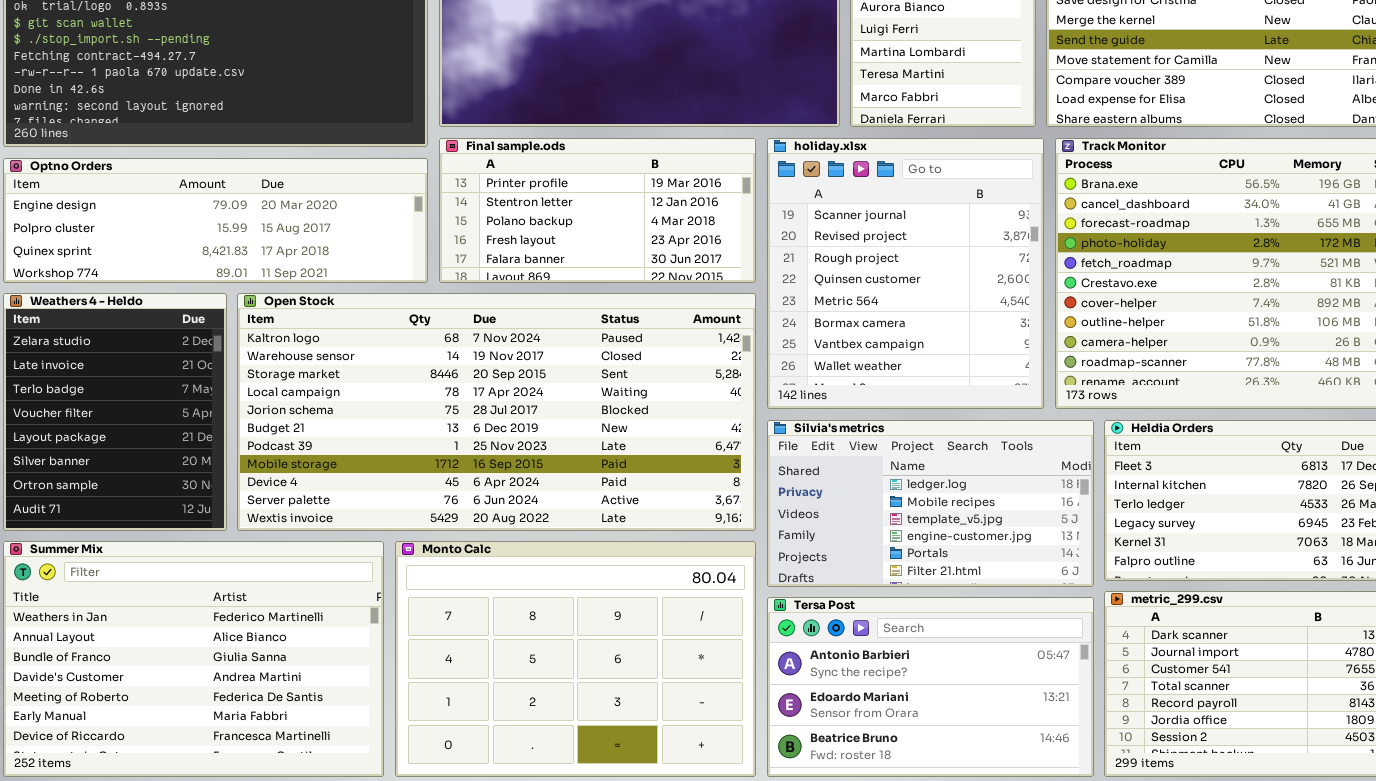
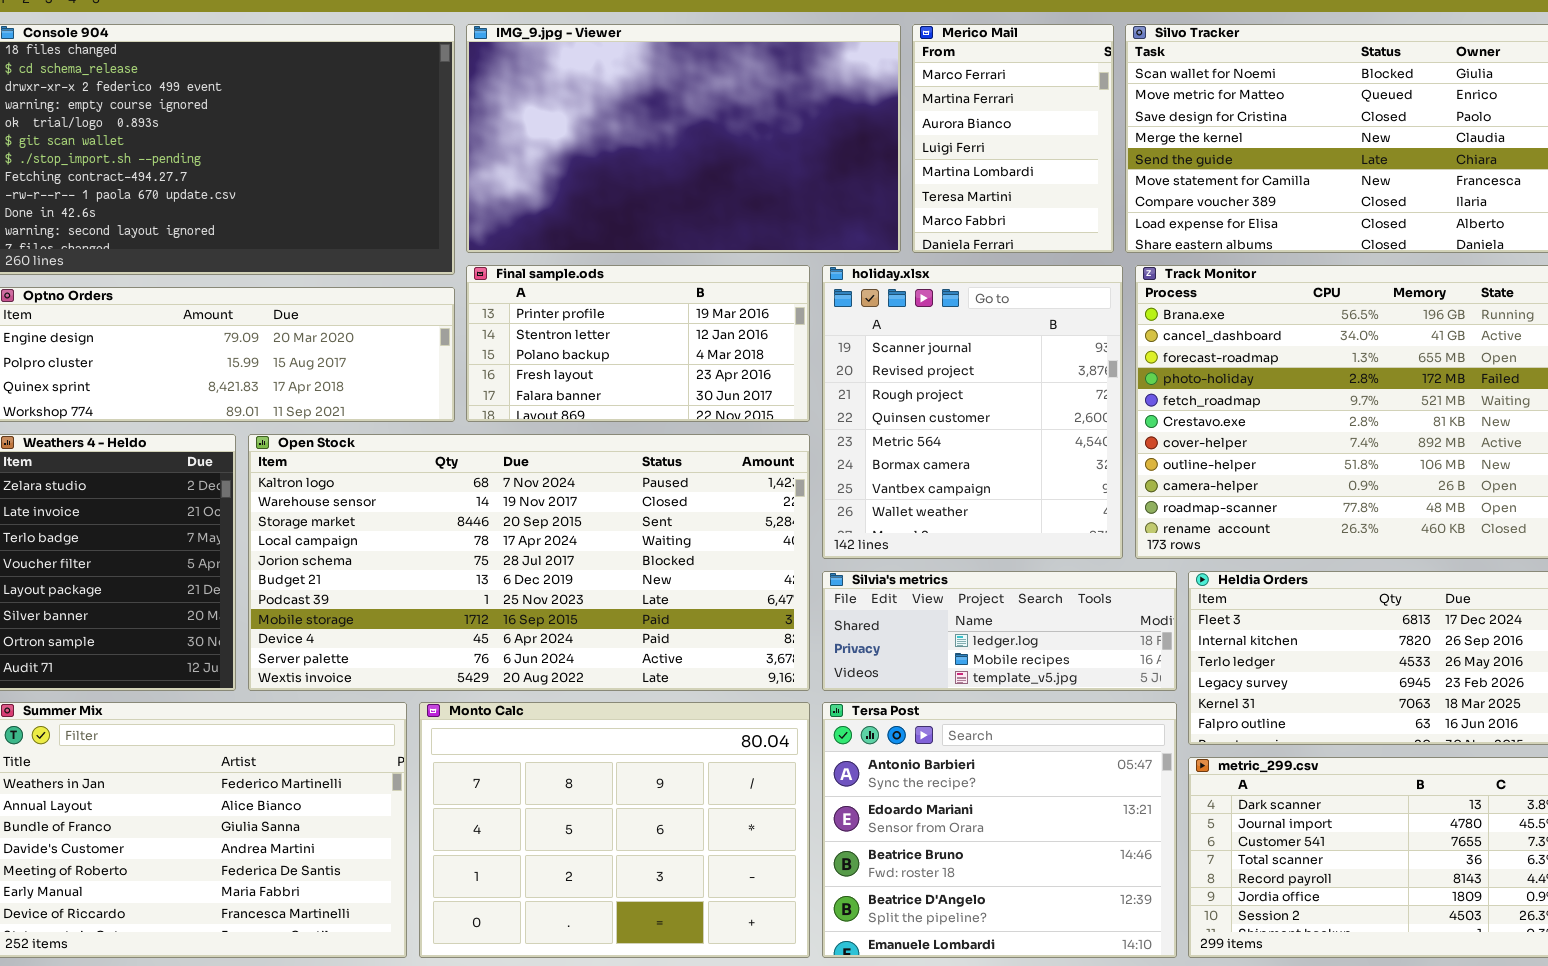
Silvia's metrics: [767,420,1094,587] -> [822,571,1177,691], resized
Tersa Post: [767,597,1094,777] -> [822,702,1177,958], resized

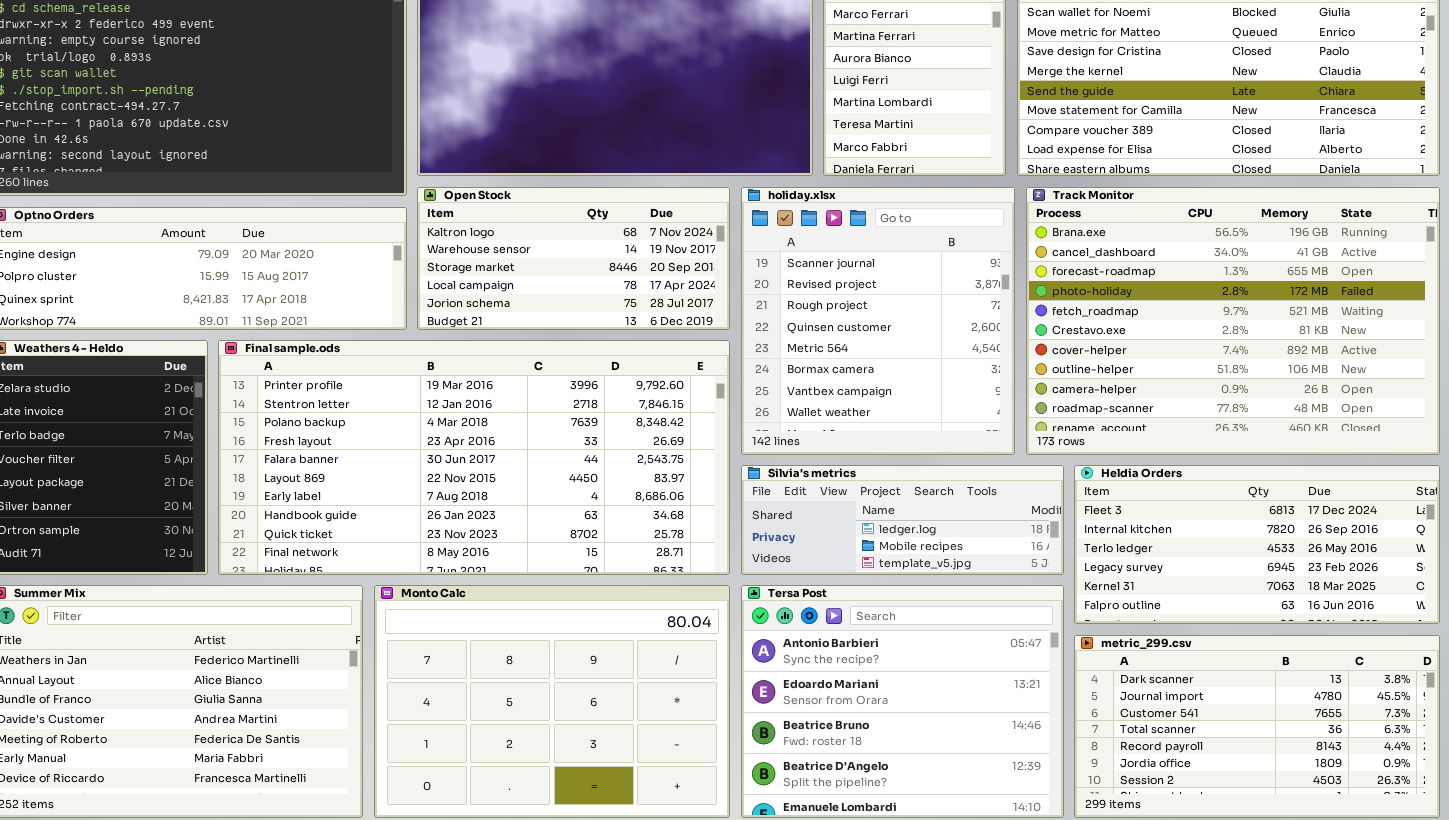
Final sample.ods: [466,265,810,422] -> [218,340,730,575], moved, resized
Open Stock: [248,434,810,691] -> [417,187,730,330], moved, resized

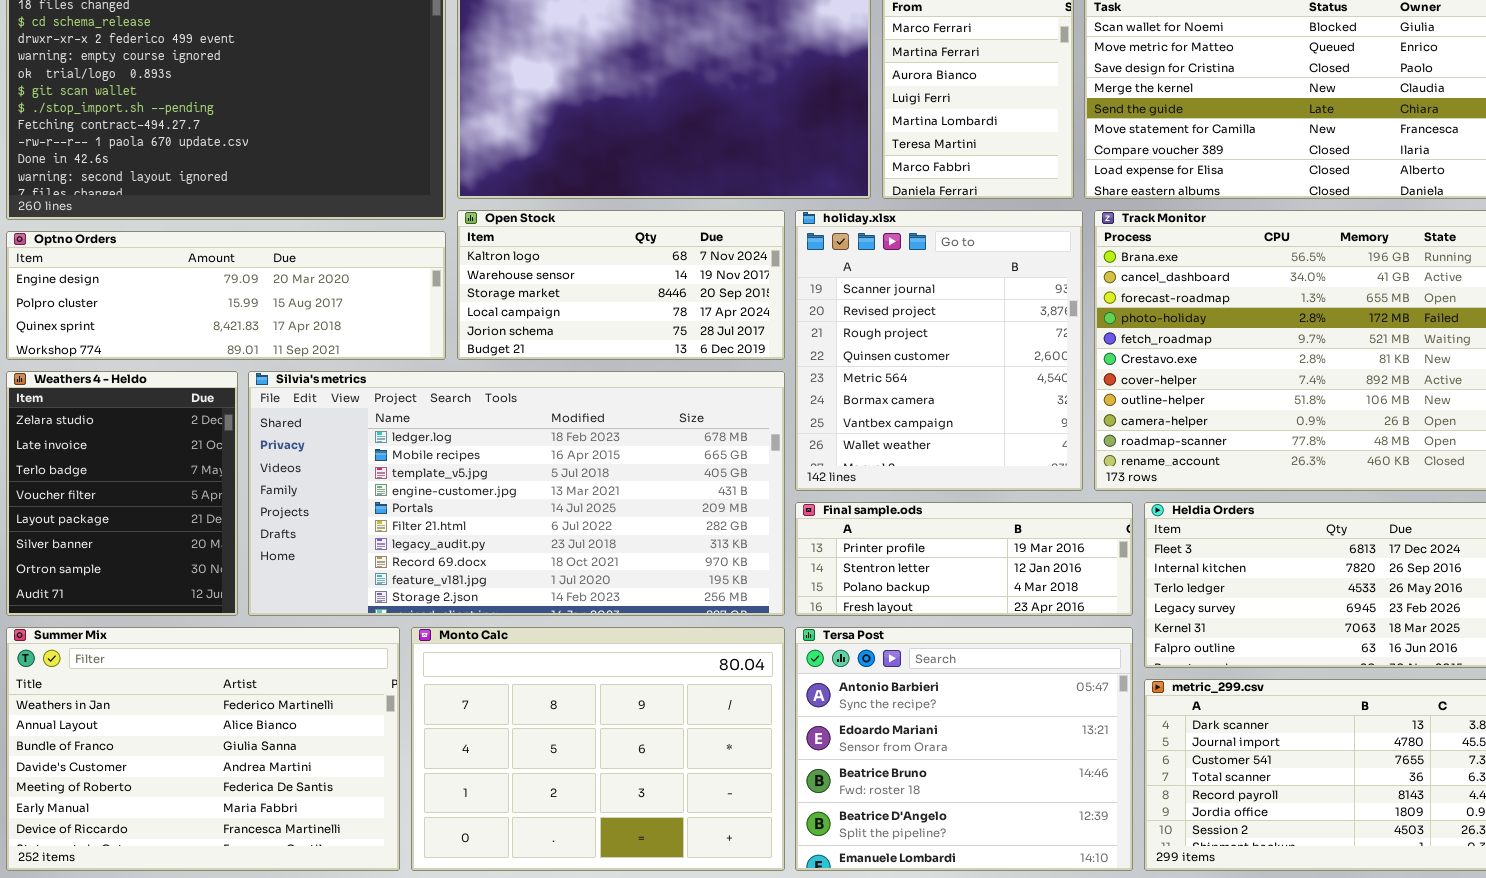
Final sample.ods: [218,340,730,575] -> [795,502,1133,616], moved, resized
Silvia's metrics: [741,465,1064,575] -> [248,371,785,616], moved, resized

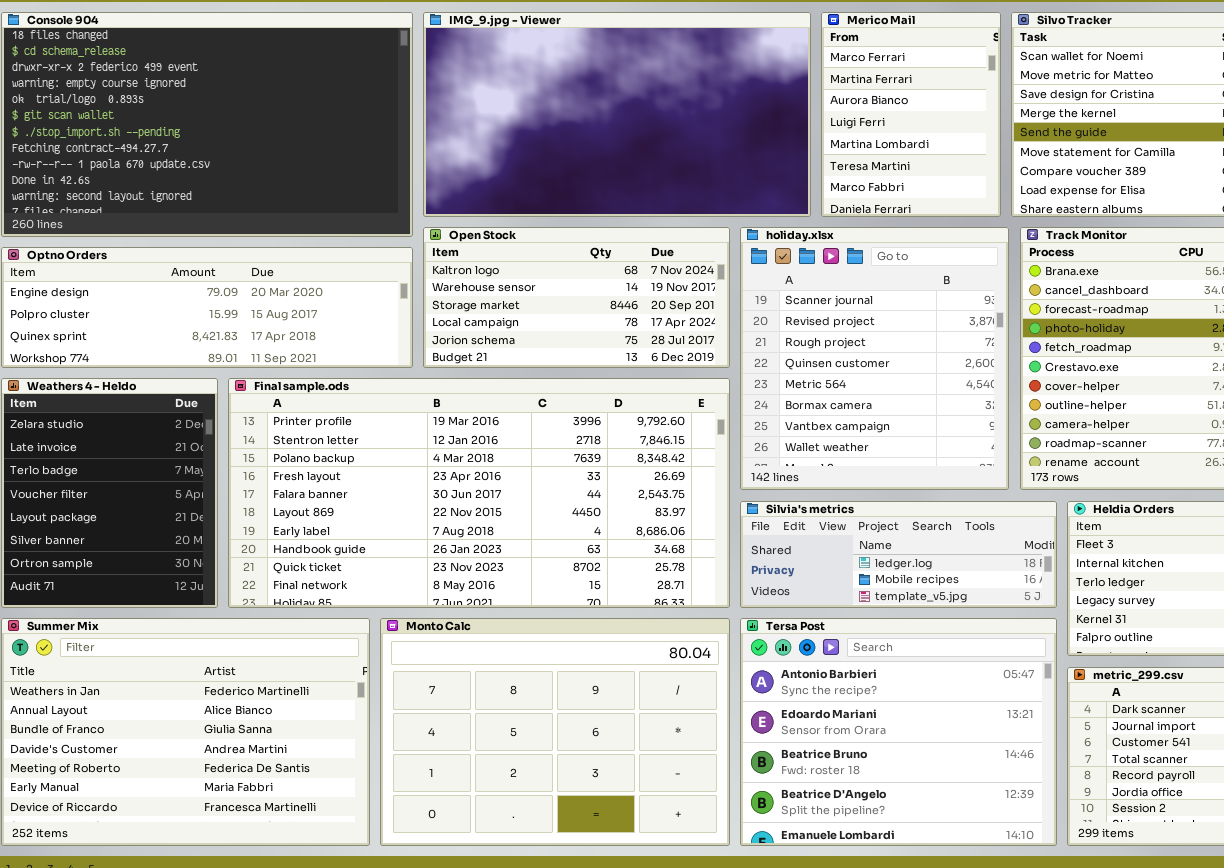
Silvia's metrics: [248,371,785,616] -> [740,501,1057,608], moved, resized
Final sample.ods: [795,502,1133,616] -> [228,378,730,608], moved, resized

